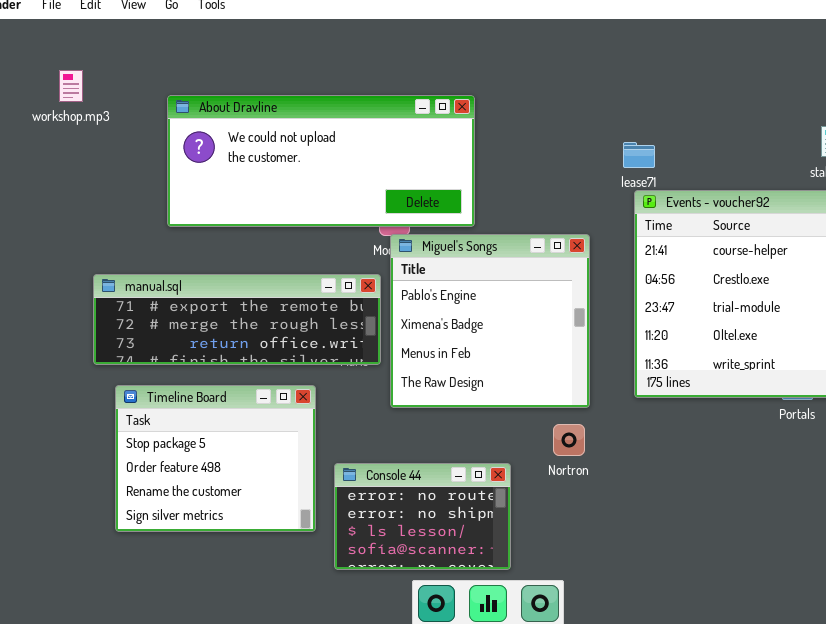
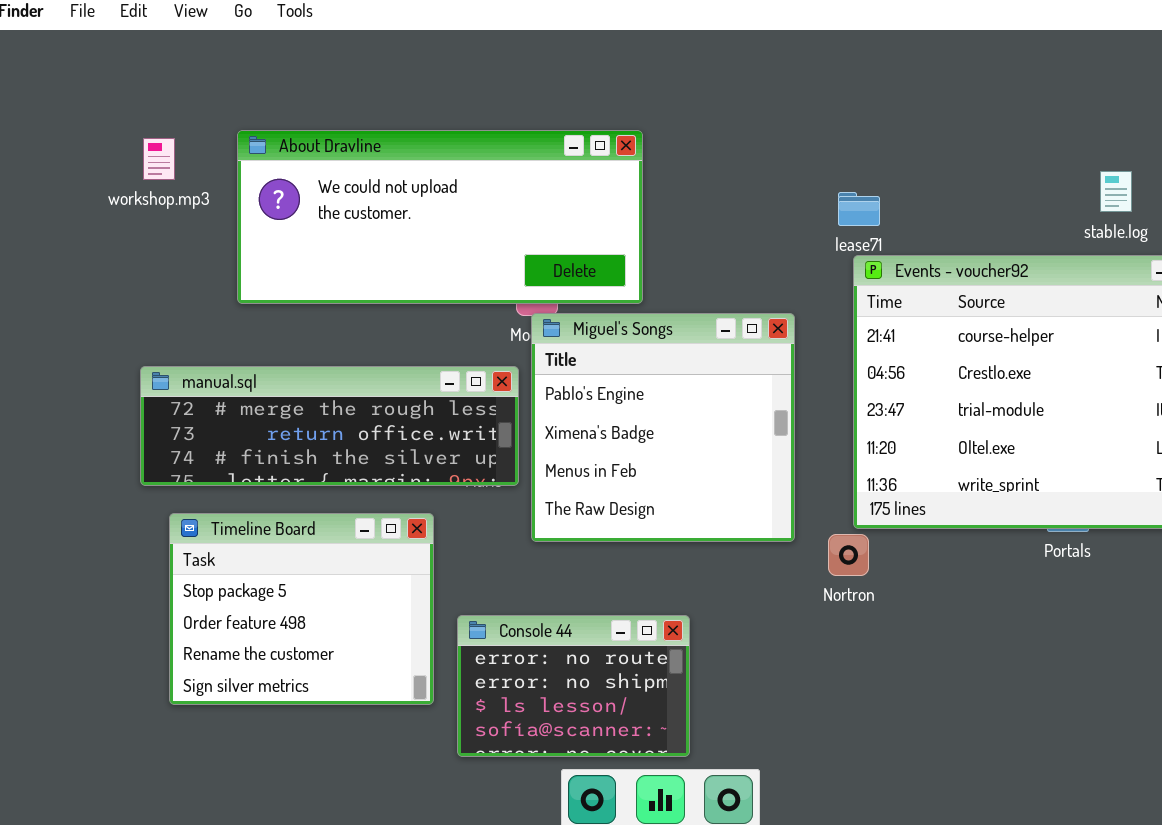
workshop.mp3: [59,70,83,102] -> [143,138,175,180], moved
manual.sql: [93,274,381,365] -> [140,366,519,486], scrolled down 1 row
Nortron: [553,424,585,456] -> [828,534,869,576], moved

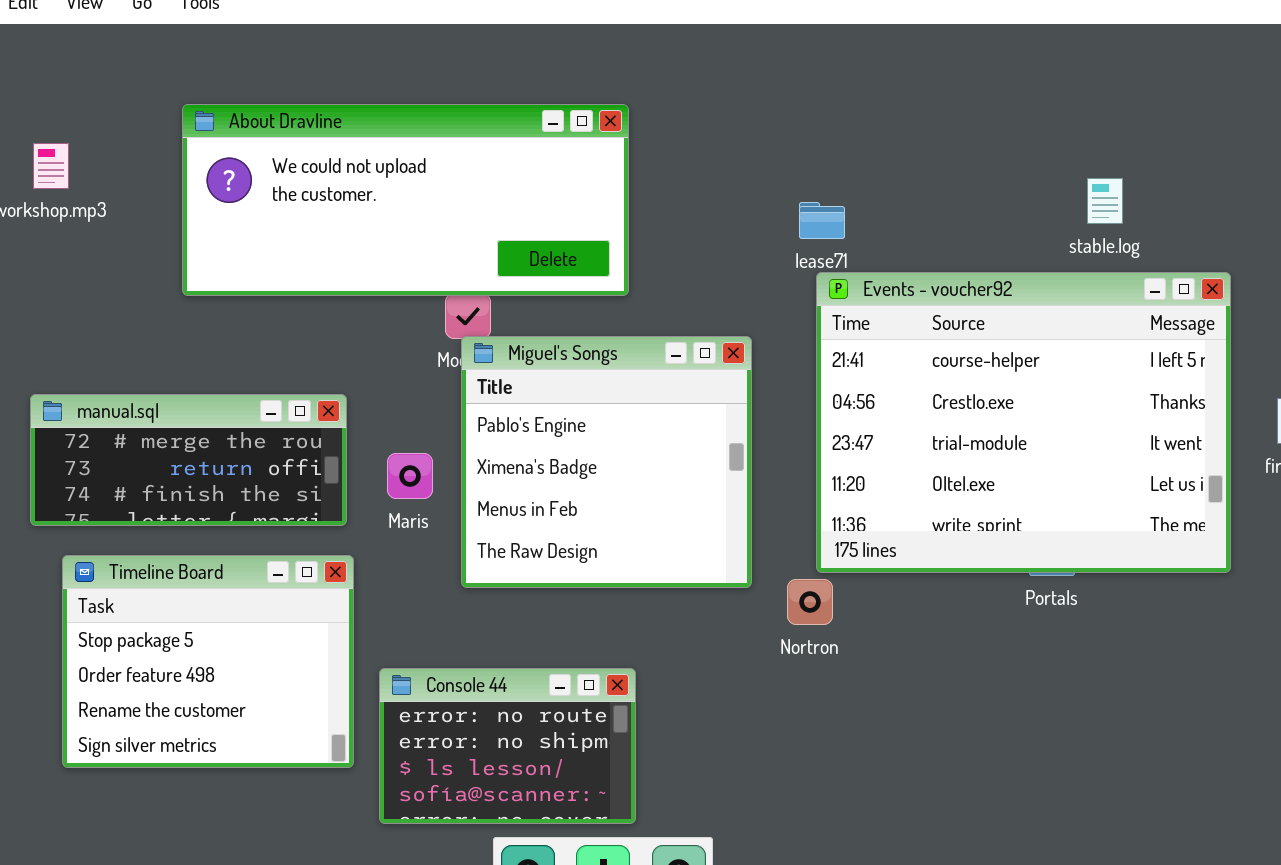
About Dravline: [237,130,643,304] -> [182,104,629,296], moved
manual.sql: [140,366,519,486] -> [30,394,347,526], resized

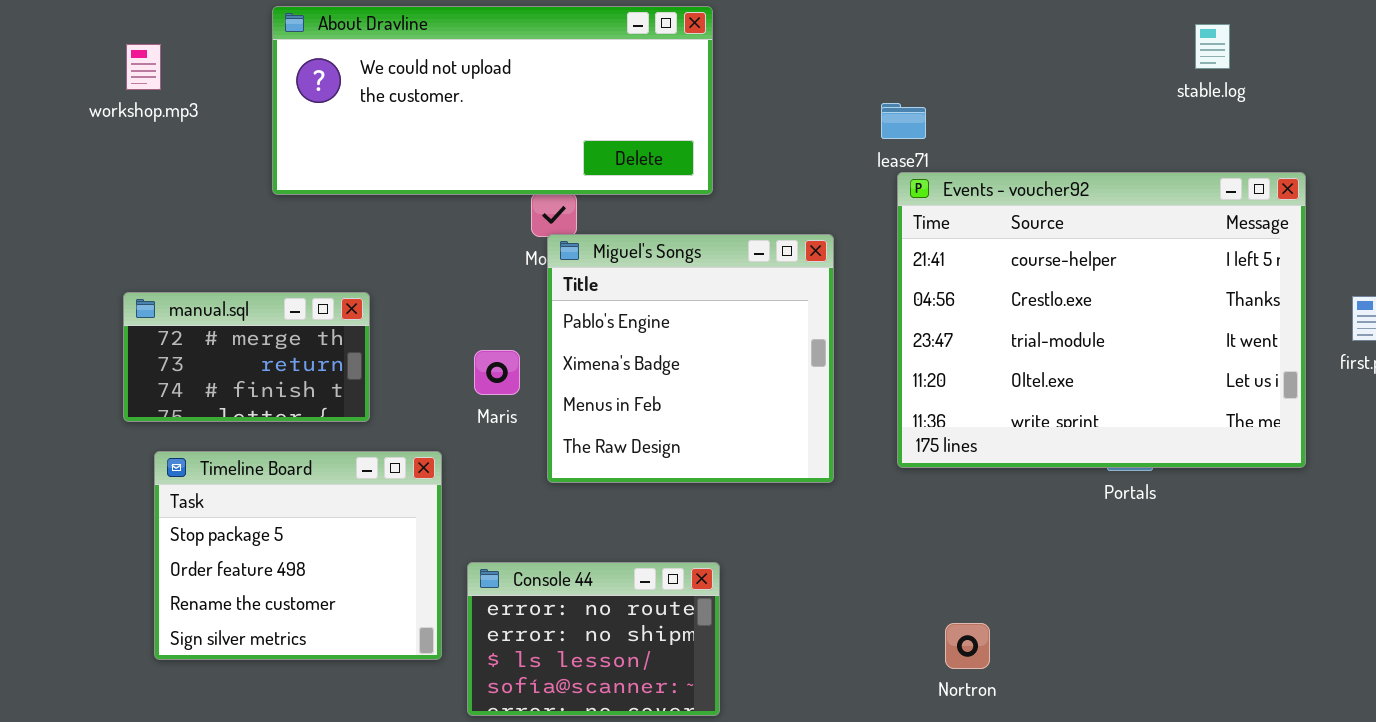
stable.log: [1087,178,1123,224] -> [1195,24,1230,69], moved
manual.sql: [30,394,347,526] -> [123,292,370,422], resized
Nortron: [787,579,833,625] -> [945,623,990,669], moved

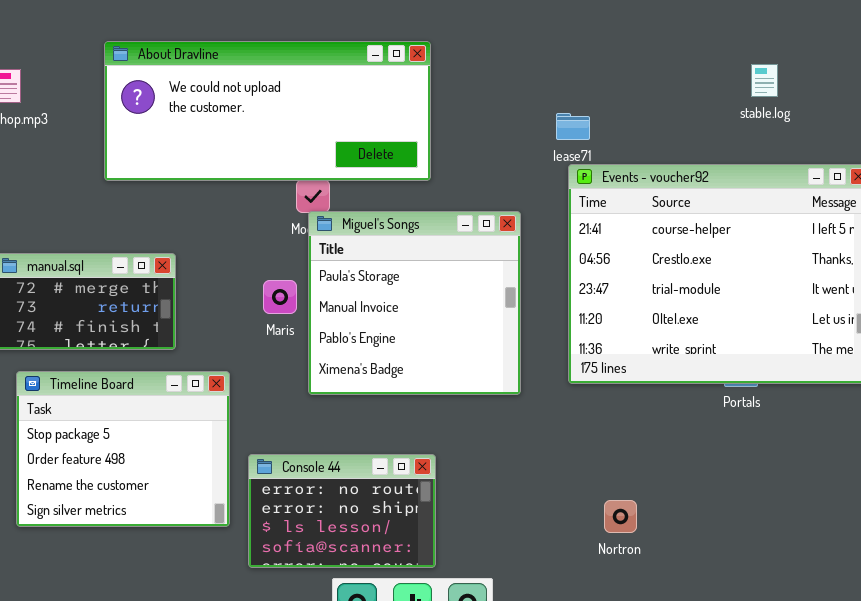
stable.log: [1195,24,1230,69] -> [751,64,778,97], moved
Miguel's Songs: [547,234,834,483] -> [308,211,521,395], scrolled up 2 rows
Maris: [474,350,520,395] -> [263,280,297,314], moved

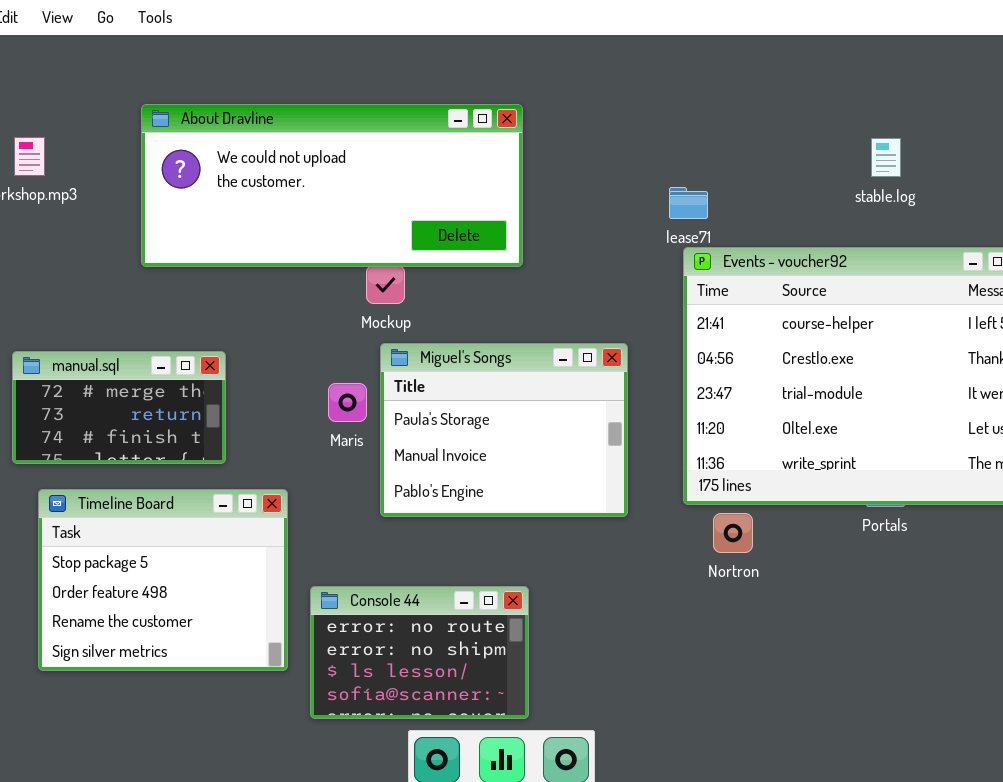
stable.log: [751,64,778,97] -> [871,138,901,177], moved
Miguel's Songs: [308,211,521,395] -> [380,343,628,517], resized
Nortron: [604,500,637,533] -> [713,513,753,553], moved

